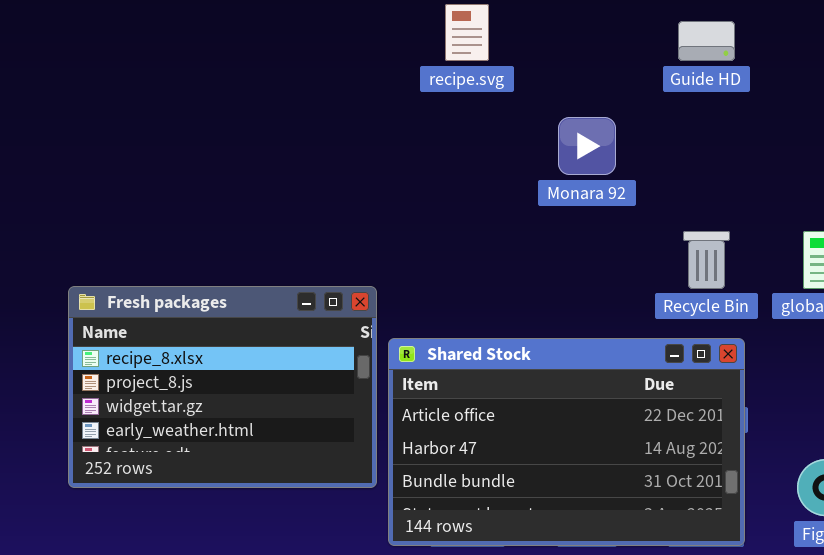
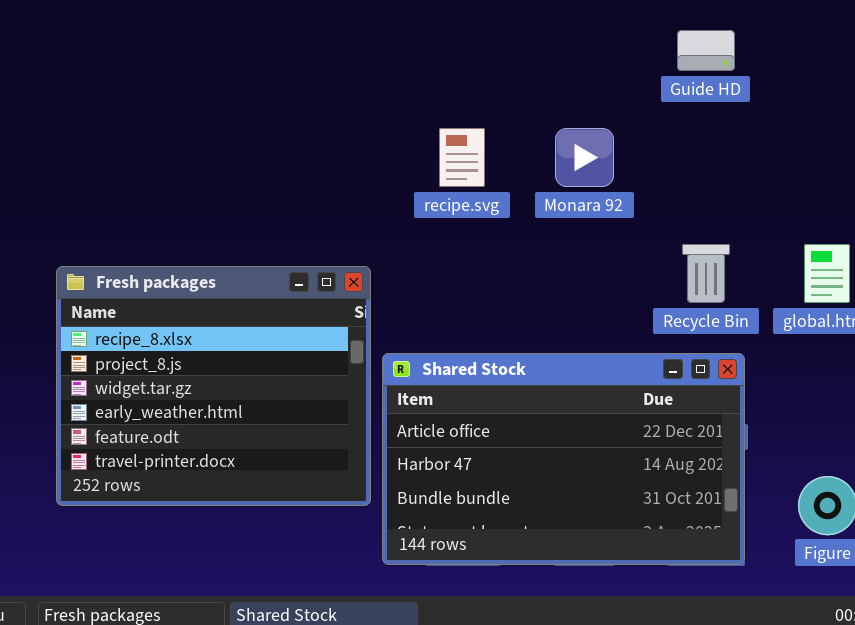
recipe.svg: [445,4,489,61] -> [439,128,485,187], moved
Fresh packages: [68,286,377,488] -> [56,266,371,506], resized

